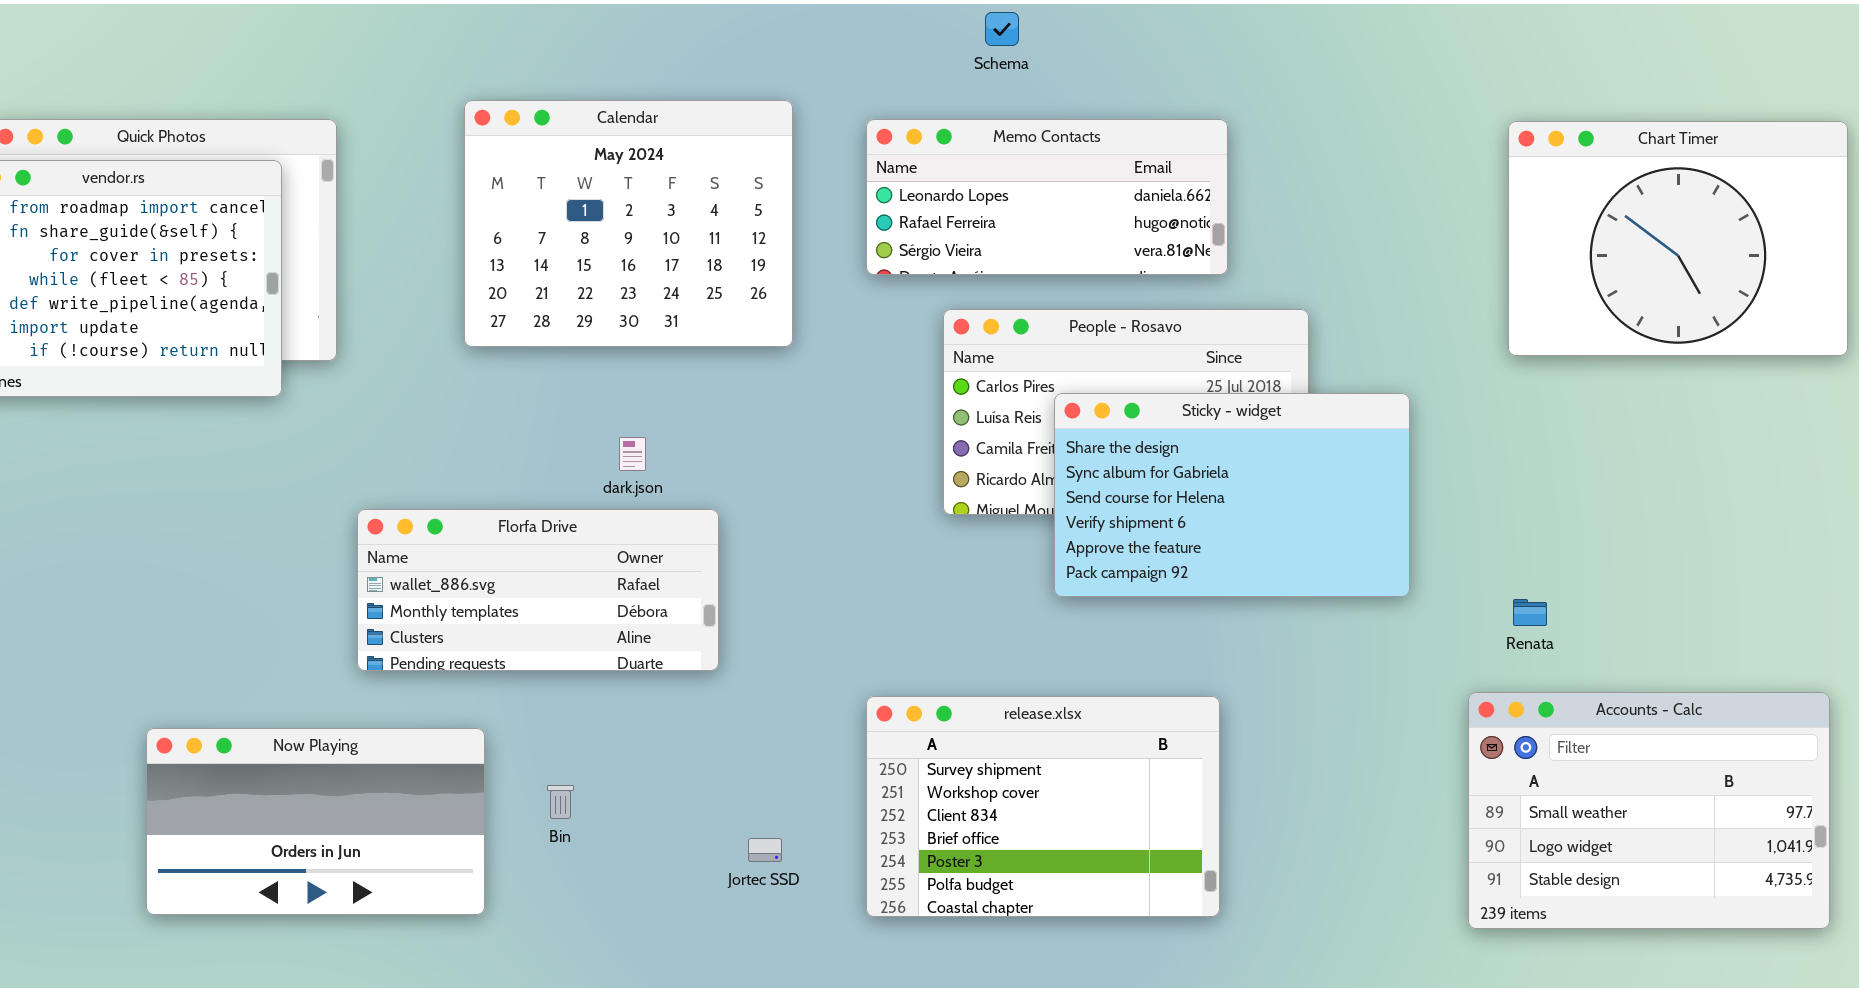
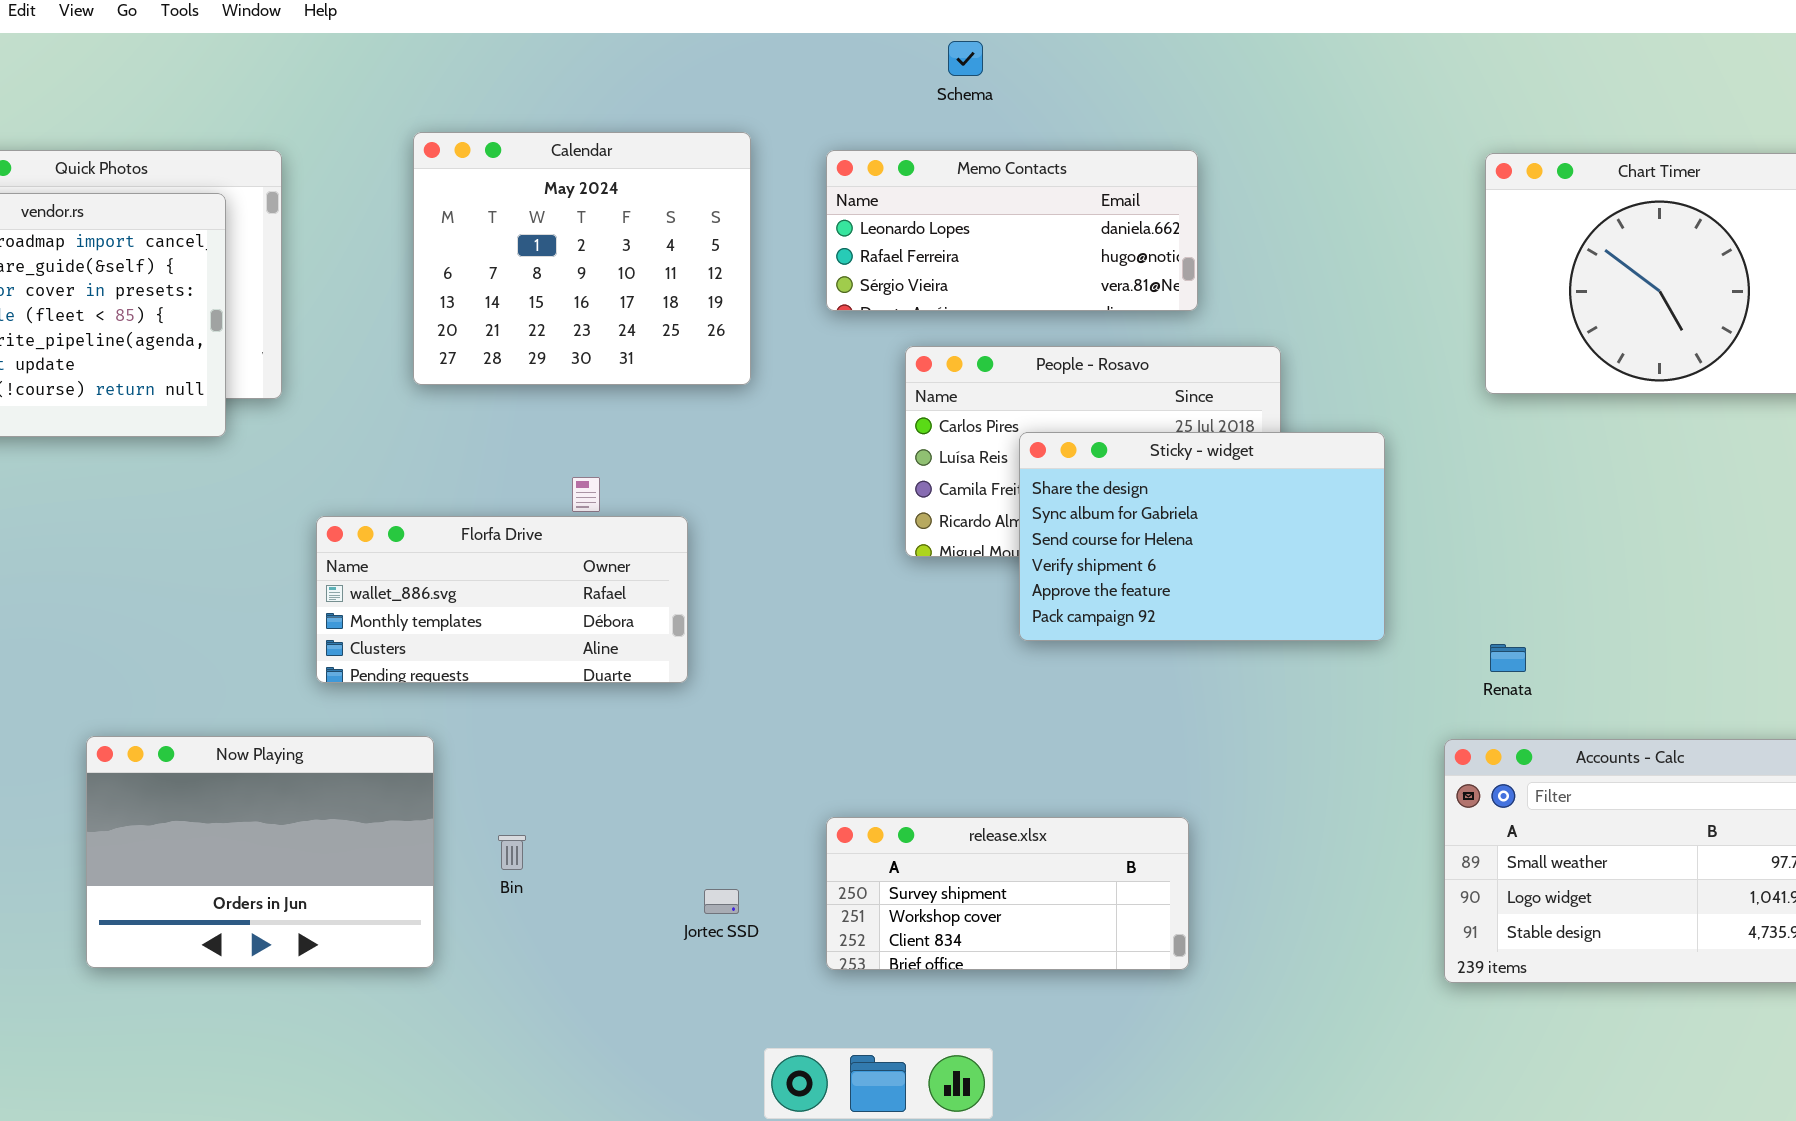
Florfa Drive: [357,509,719,671] -> [316,516,688,683], moved
release.xlsx: [866,696,1220,917] -> [826,817,1189,970], resized
Now Playing: [146,728,485,915] -> [86,736,434,968], resized

